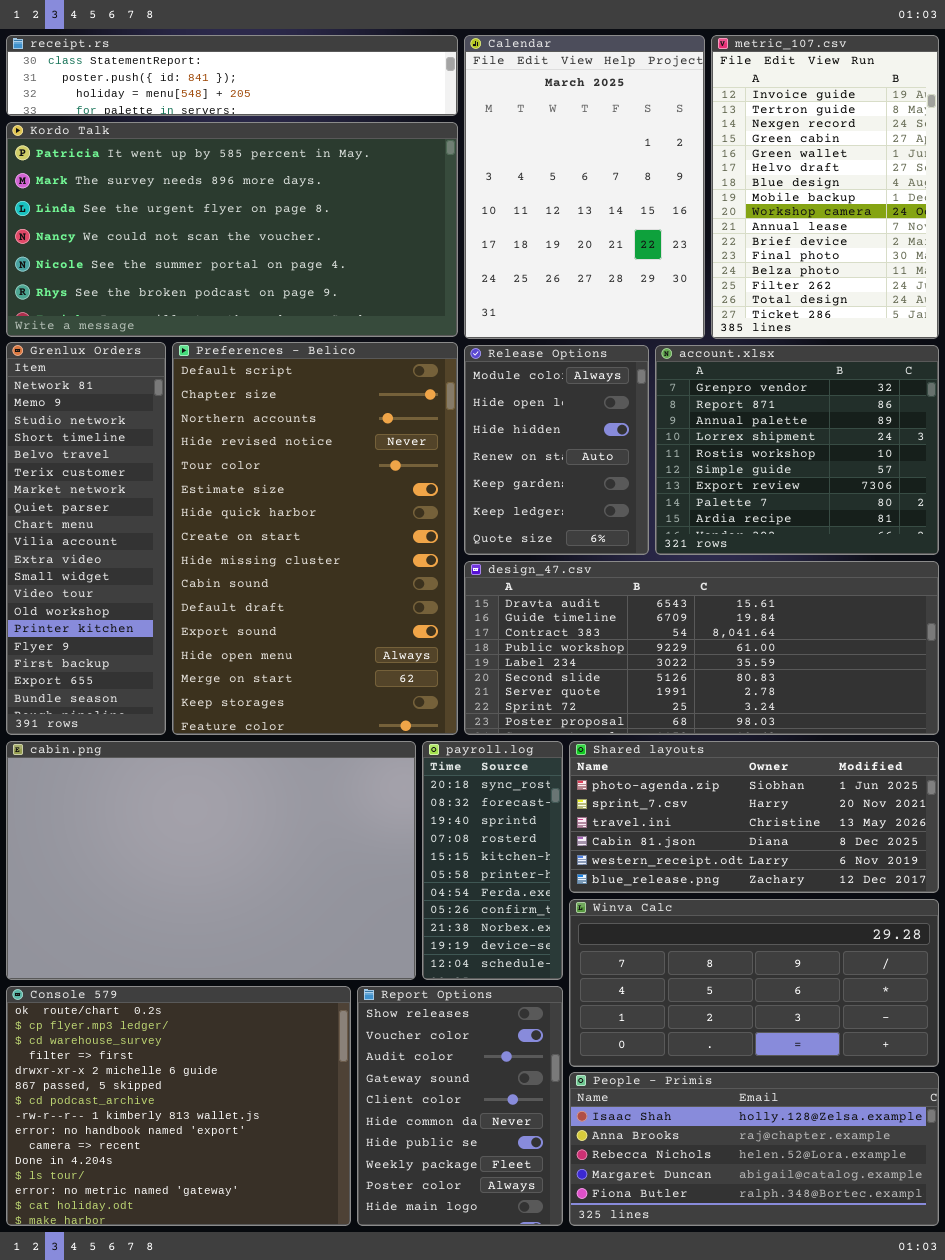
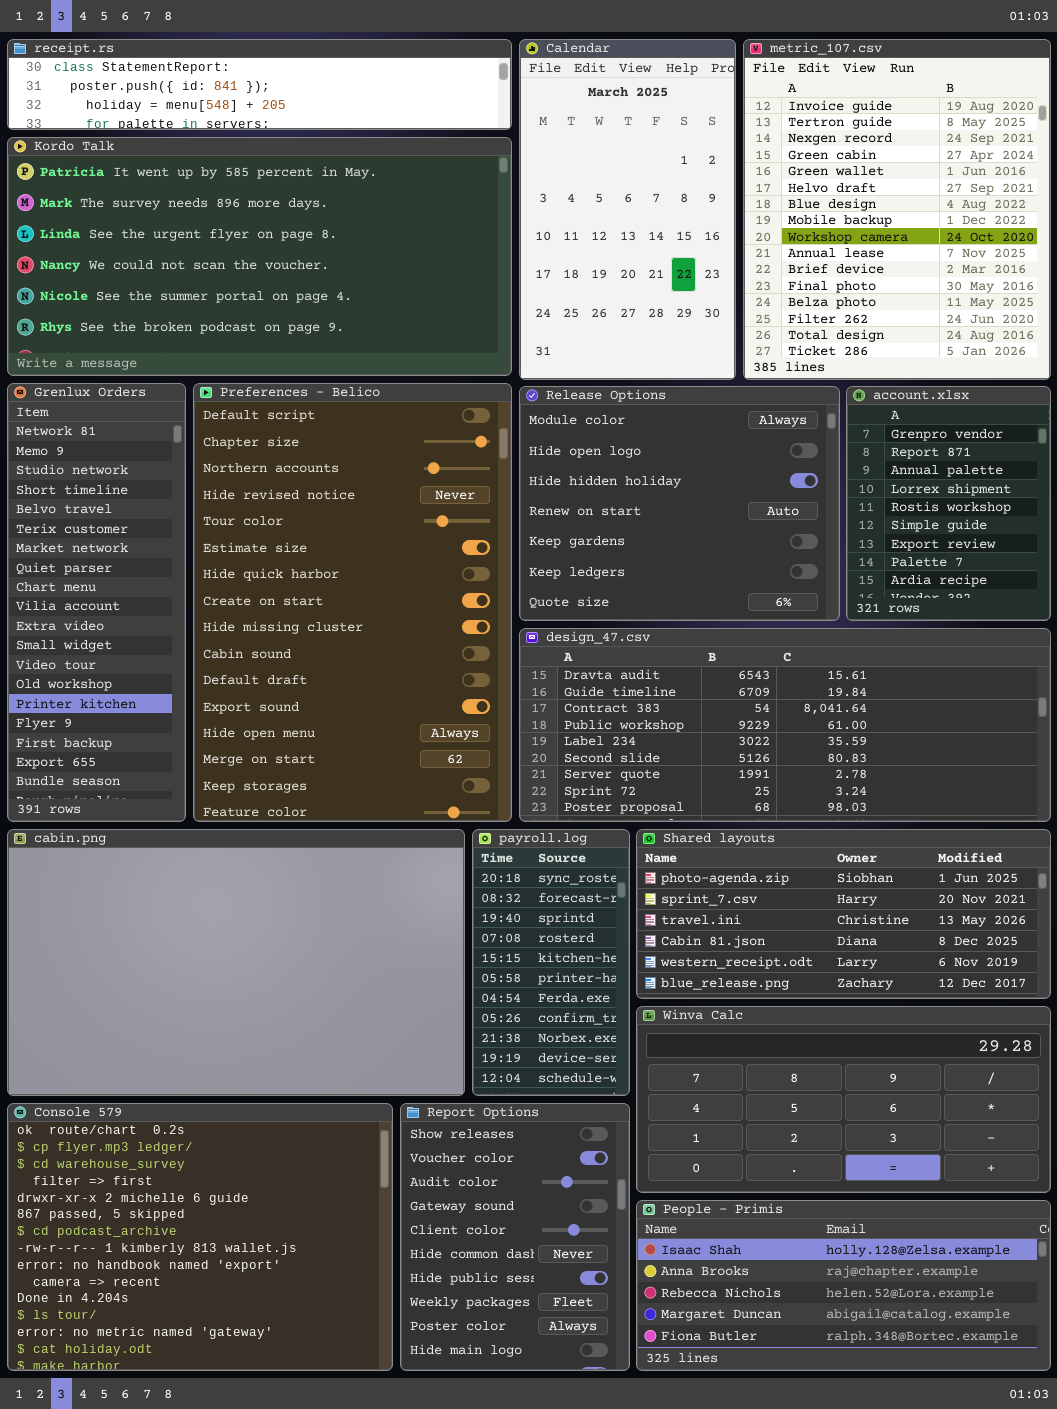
Calendar: [464,35,705,339] -> [519,39,736,380], resized
metric_107.csv: [711,35,939,339] -> [743,39,1051,380], resized
Release Options: [464,345,649,555] -> [519,386,840,621], resized
account.xlsx: [655,345,939,555] -> [846,386,1051,621], resized

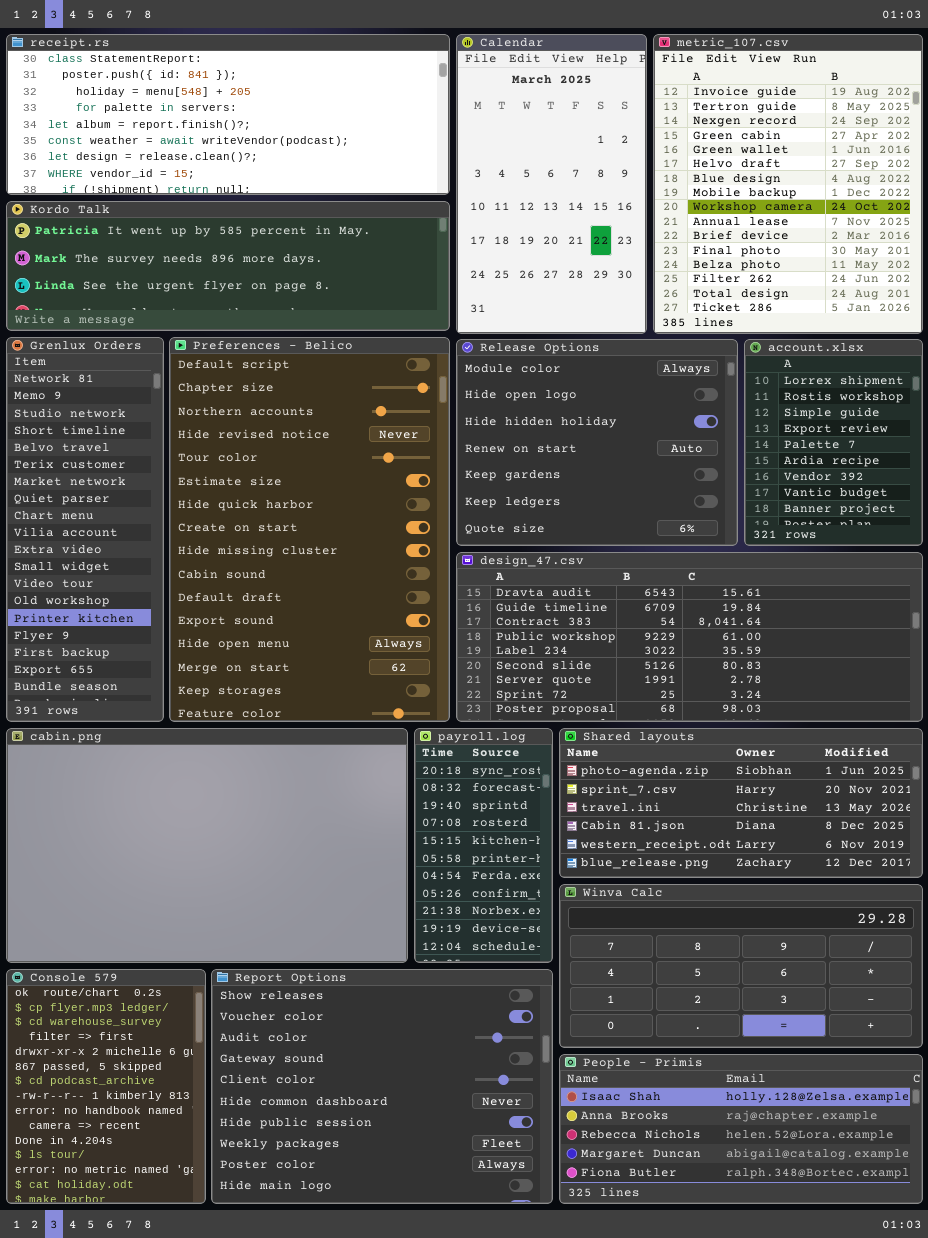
receipt.rs: [7,39,512,130] -> [6,34,450,195], resized
Kordo Talk: [7,137,512,376] -> [6,201,450,331], resized
account.xlsx: [846,386,1051,621] -> [744,339,923,546], scrolled down 3 rows
Console 579: [7,1103,393,1371] -> [6,969,206,1204], resized
Report Options: [400,1103,630,1371] -> [211,969,553,1204], resized

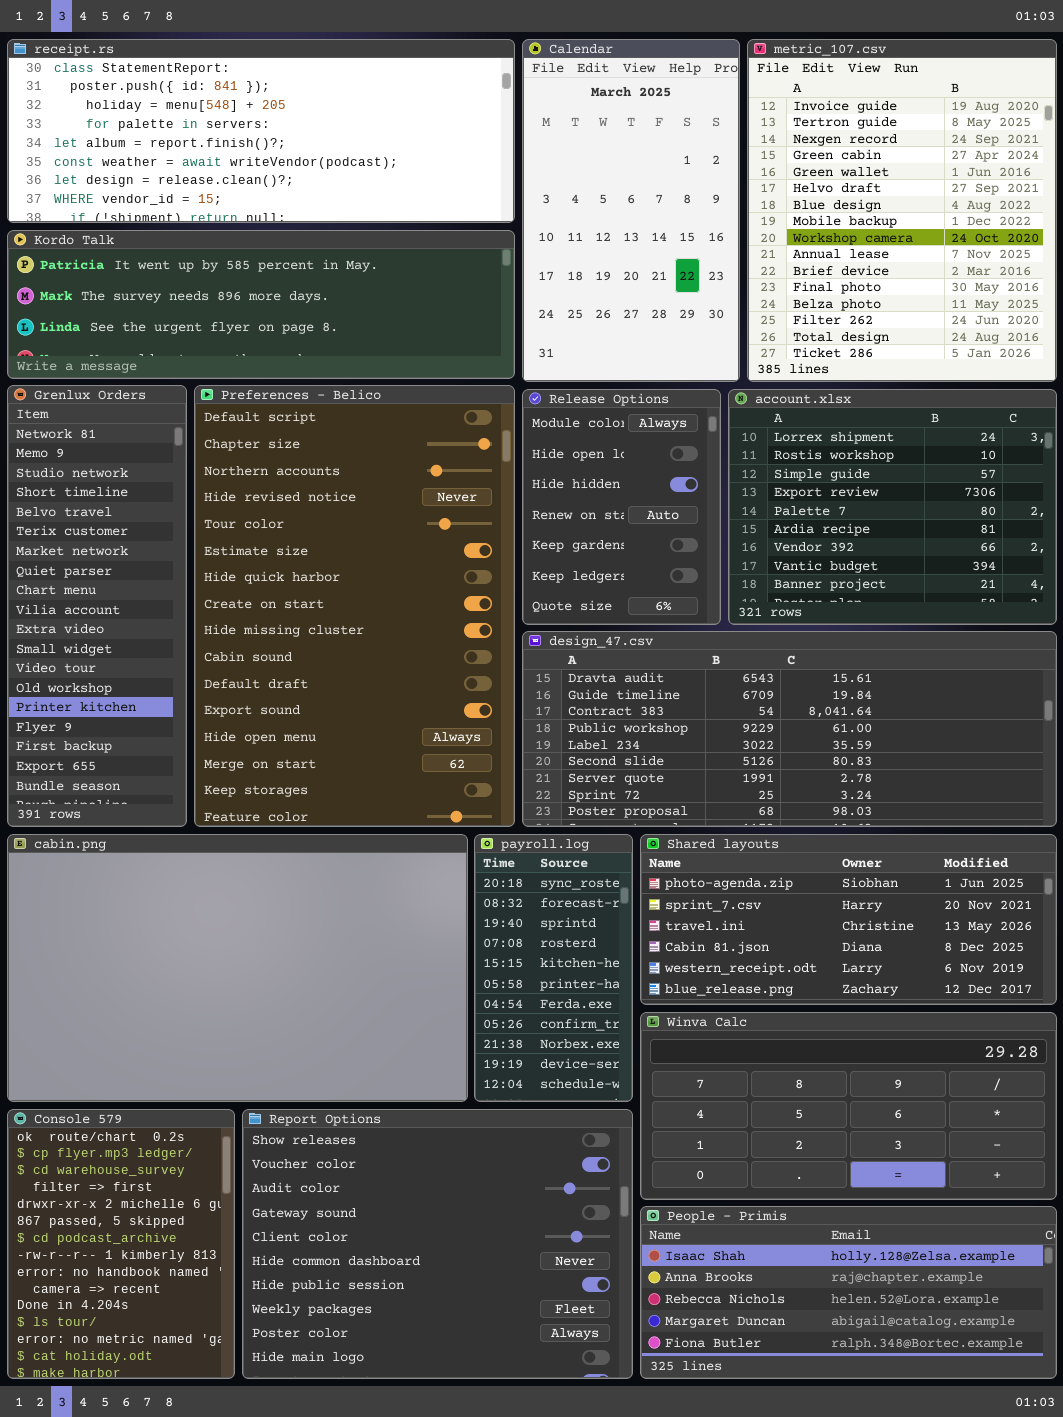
Release Options: [456,339,738,546] -> [522,389,721,625], resized
account.xlsx: [744,339,923,546] -> [728,389,1057,625], resized

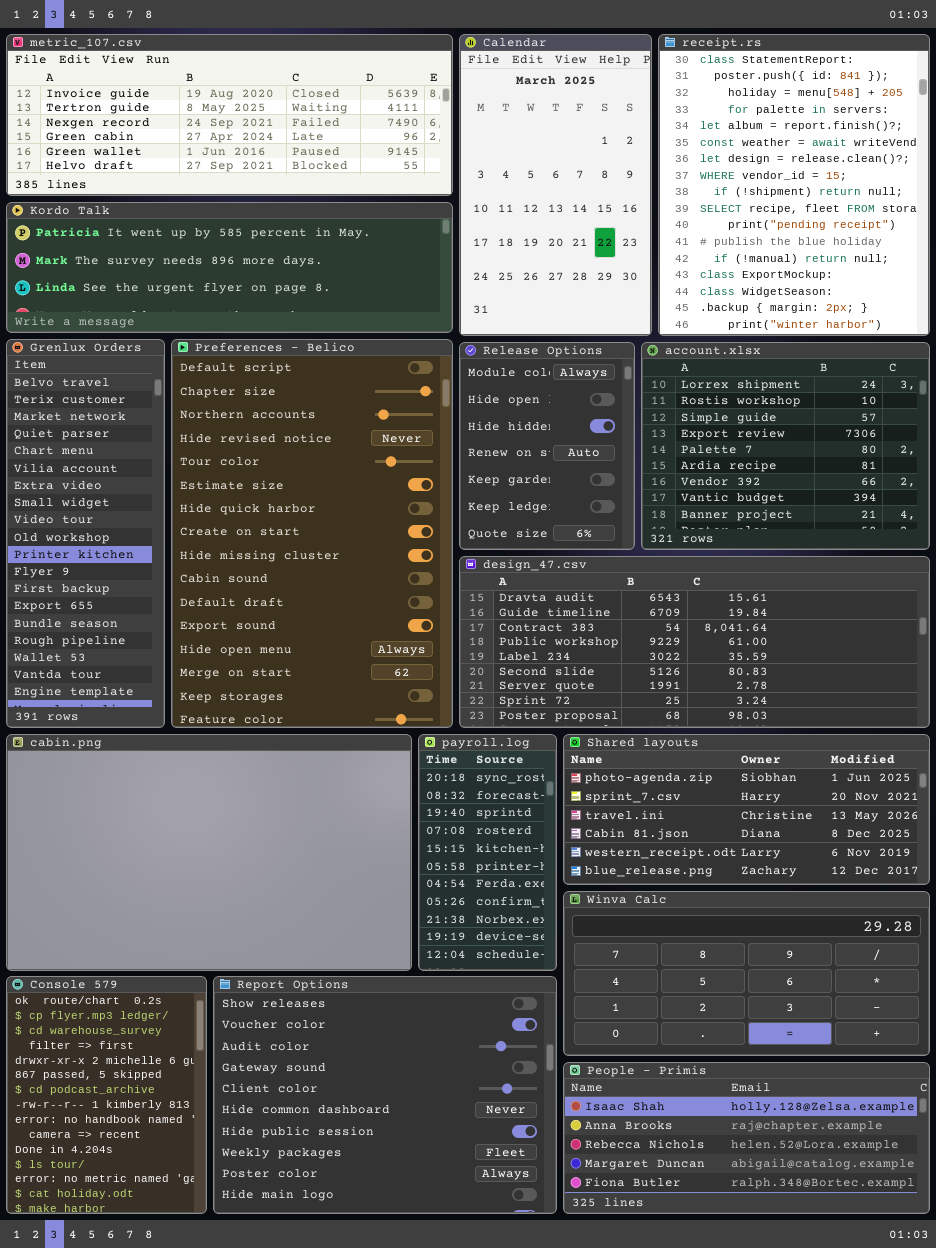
receipt.rs: [7,39,515,223] -> [658,34,930,336], moved, resized
metric_107.csv: [747,39,1057,382] -> [6,34,453,196], moved, resized
Grenlux Orders: [7,385,187,827] -> [6,339,165,728], scrolled down 4 rows

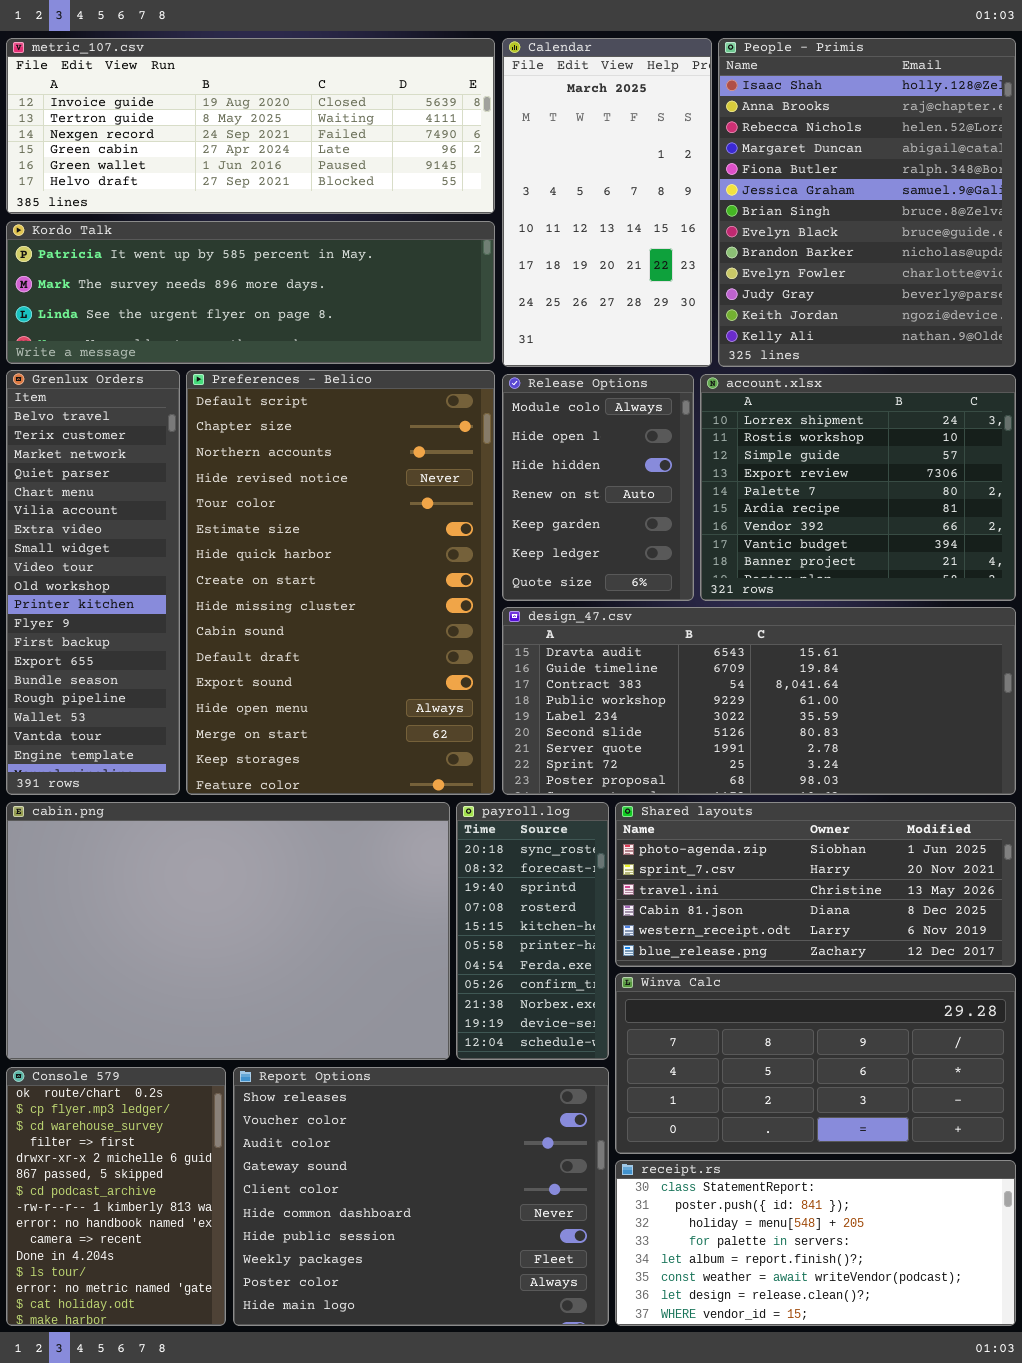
receipt.rs: [658,34,930,336] -> [615,1160,1016,1326], moved, resized
People - Primis: [563,1062,930,1214] -> [718,38,1016,367], moved, resized

